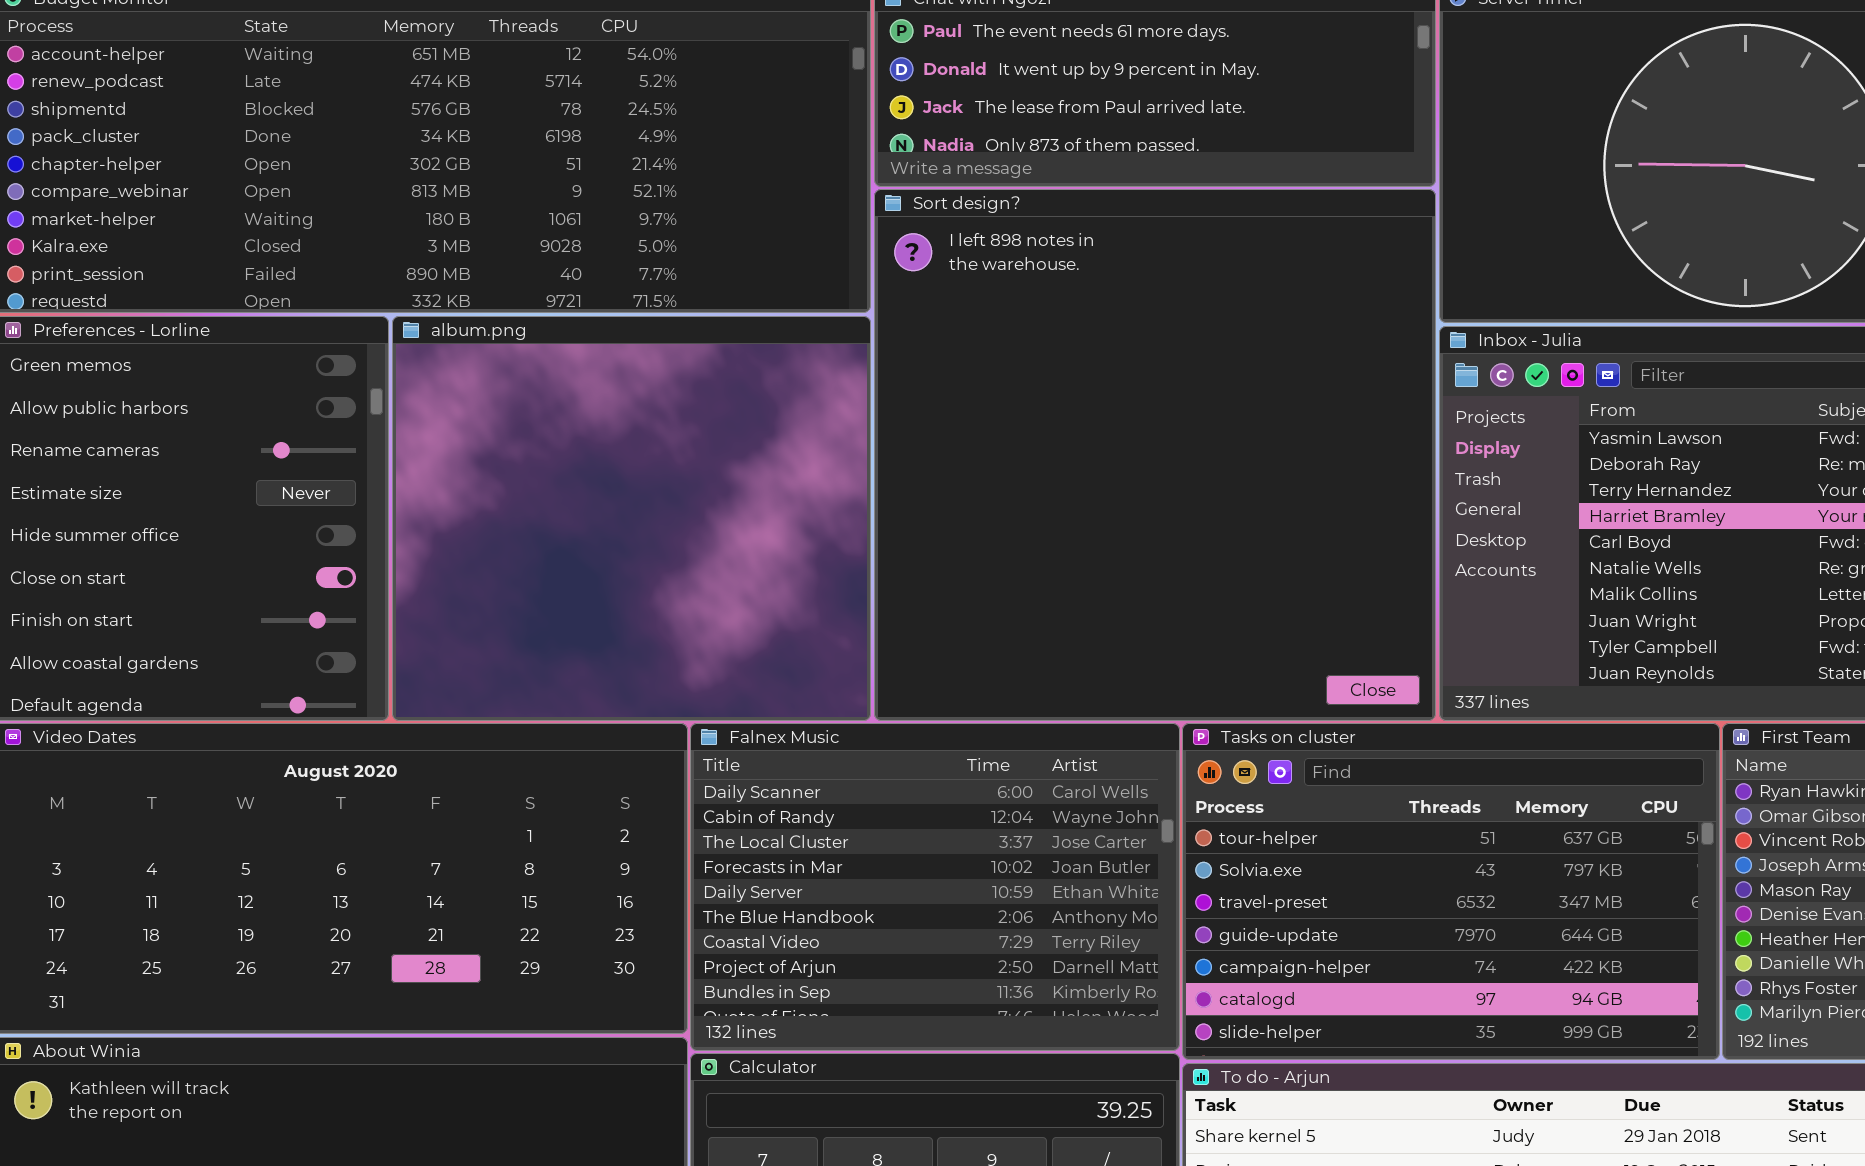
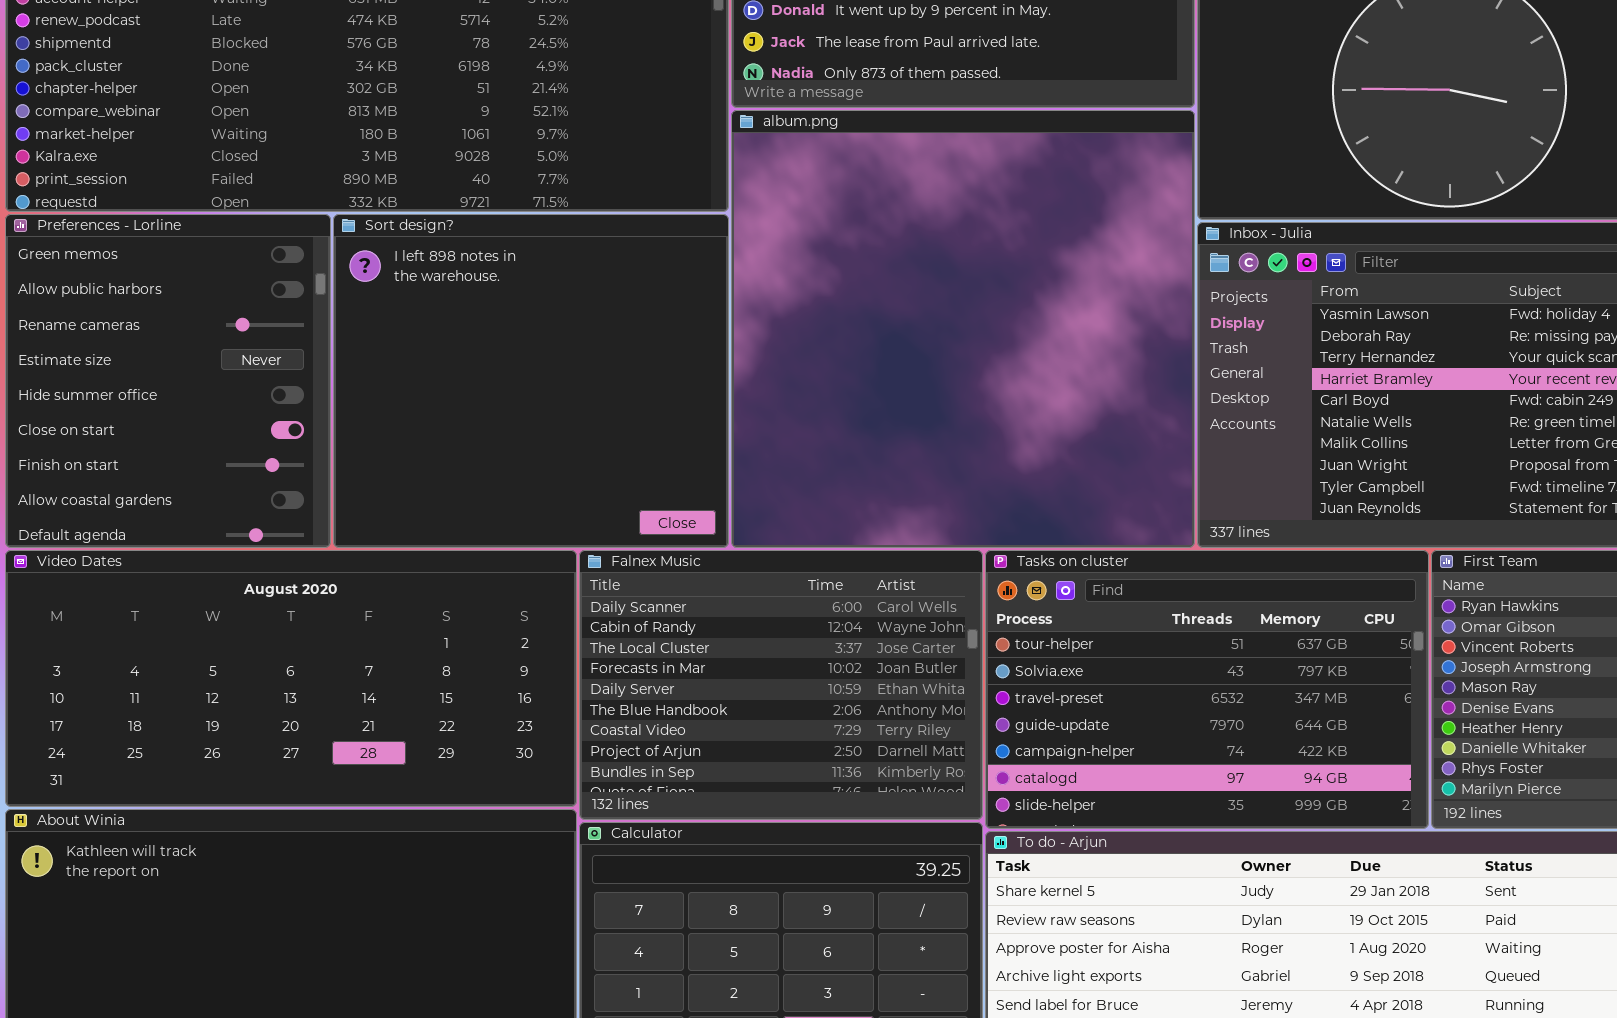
Sort design?: [874,189,1436,721] -> [333,214,729,548], moved, resized
album.png: [392,316,871,721] -> [731,110,1195,548], moved, resized

